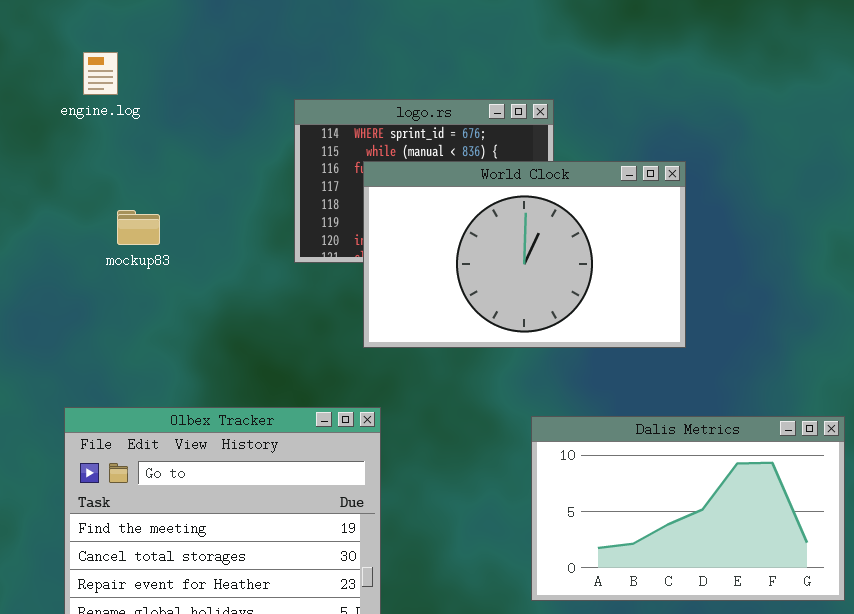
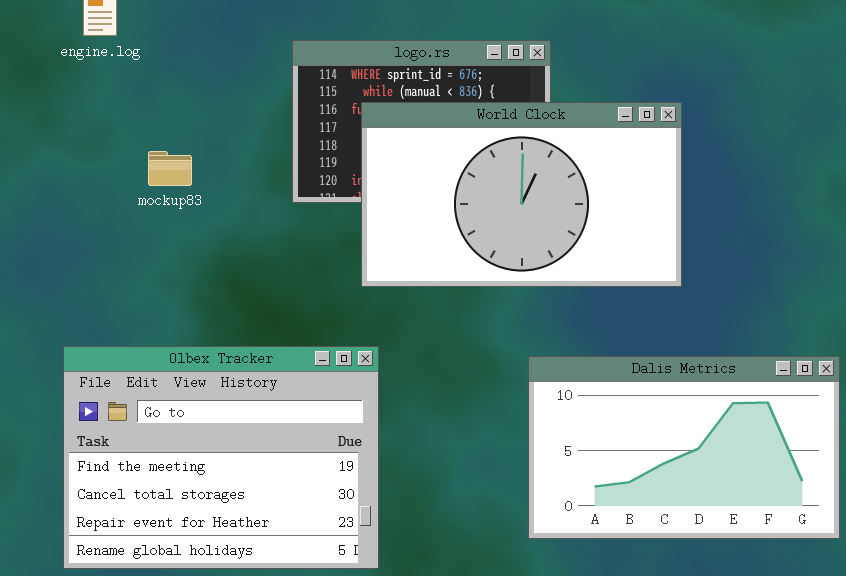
mockup83: [117,210,160,245] -> [148,151,192,186], moved

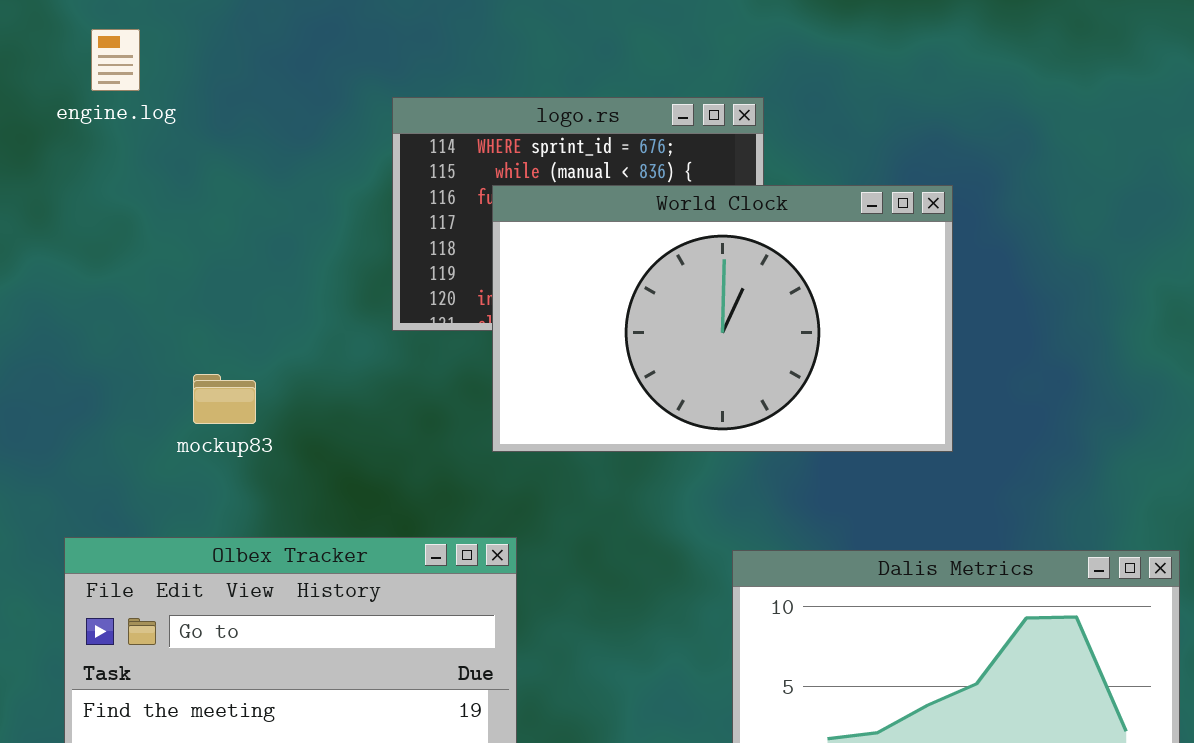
mockup83: [148,151,192,186] -> [193,374,256,424], moved

